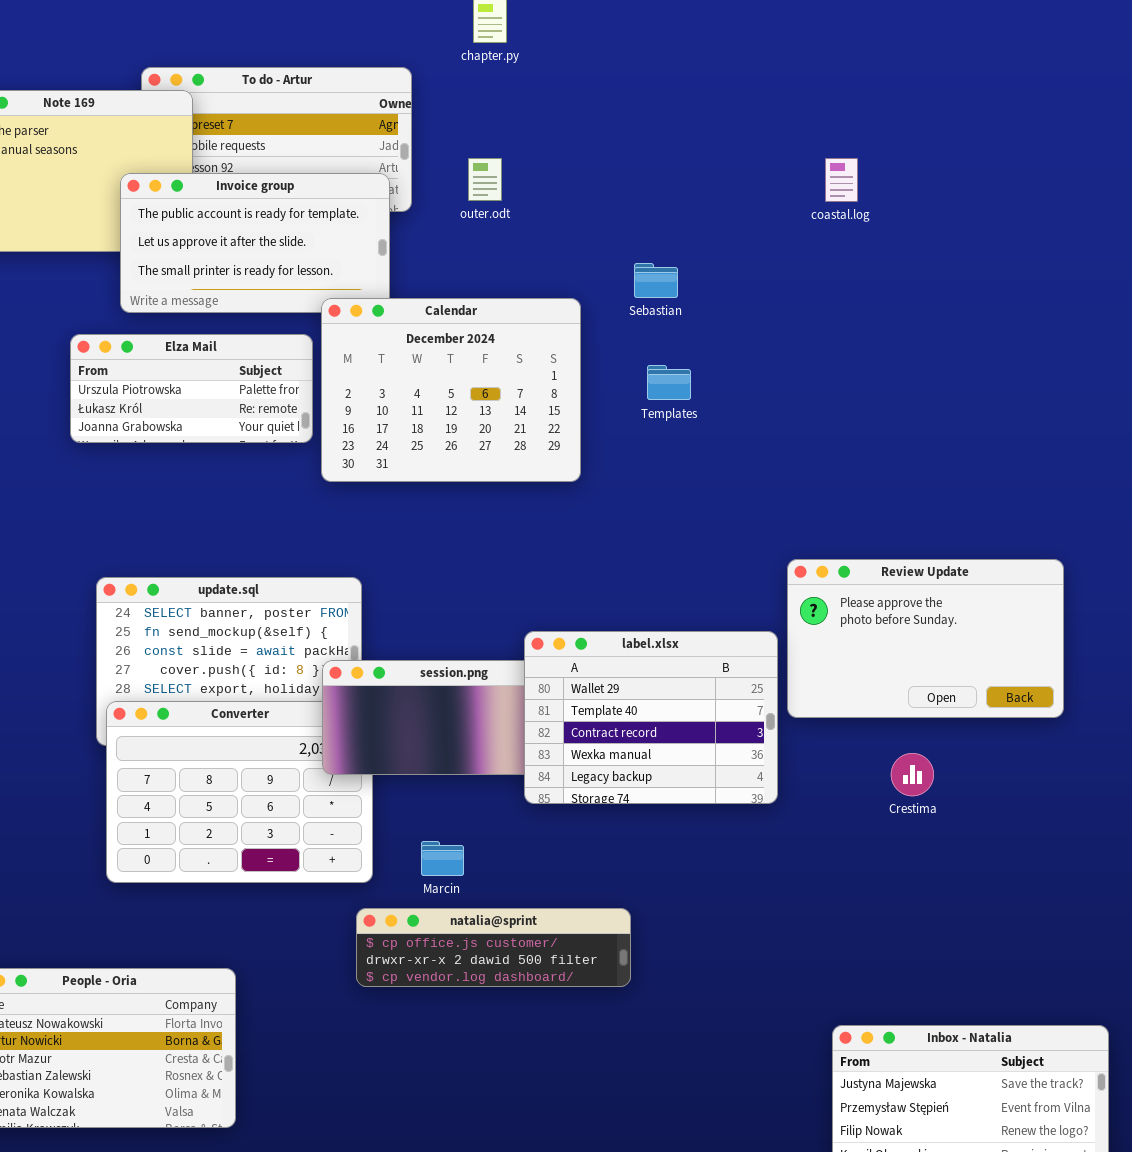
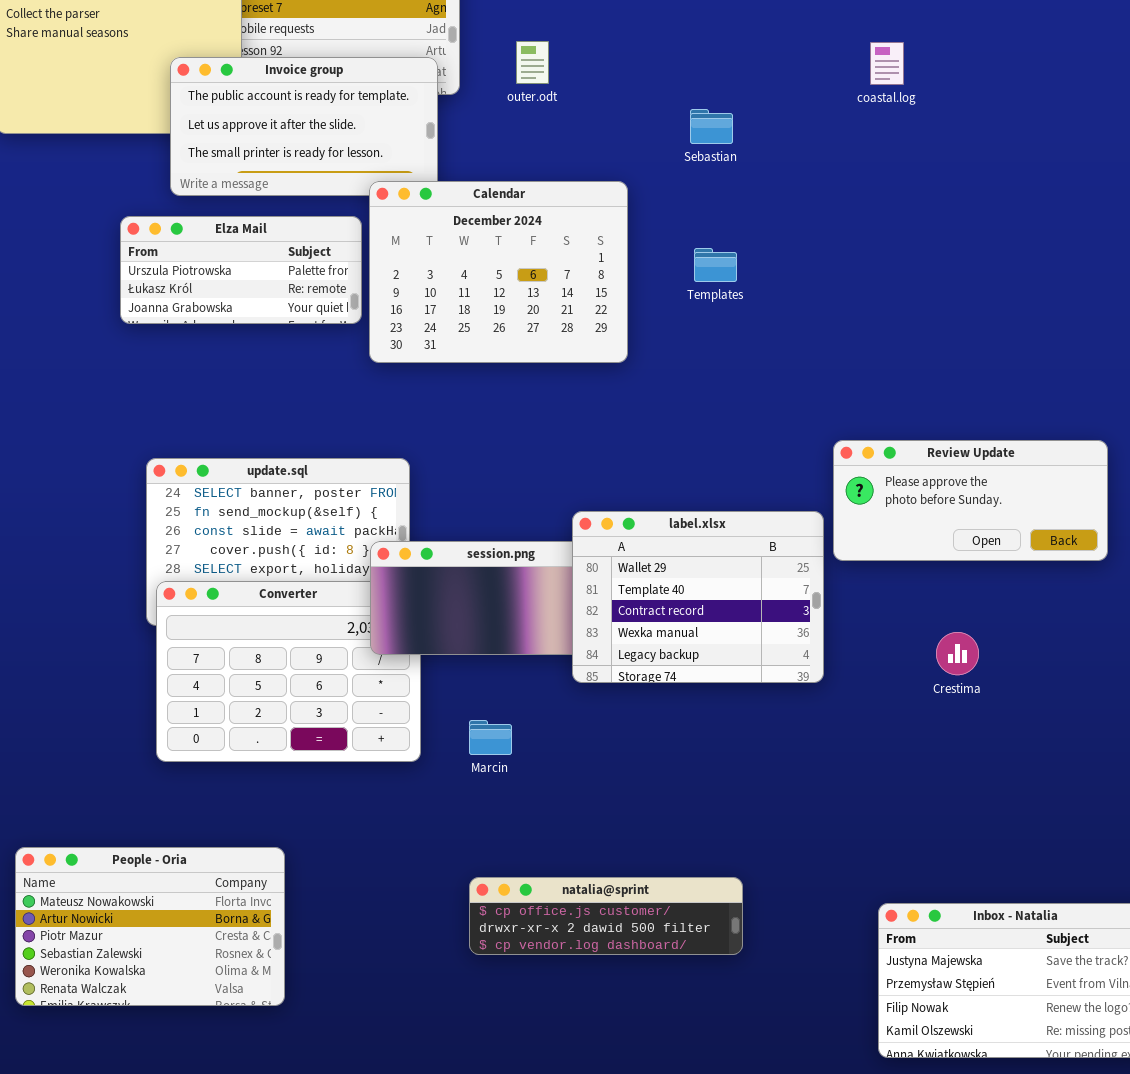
Sebastian: [634,263,678,298] -> [690,109,733,144], moved
Review Update: [787,559,1064,718] -> [833,440,1108,561], resized
natalia@sprint: [356,908,631,987] -> [469,877,743,955], moved

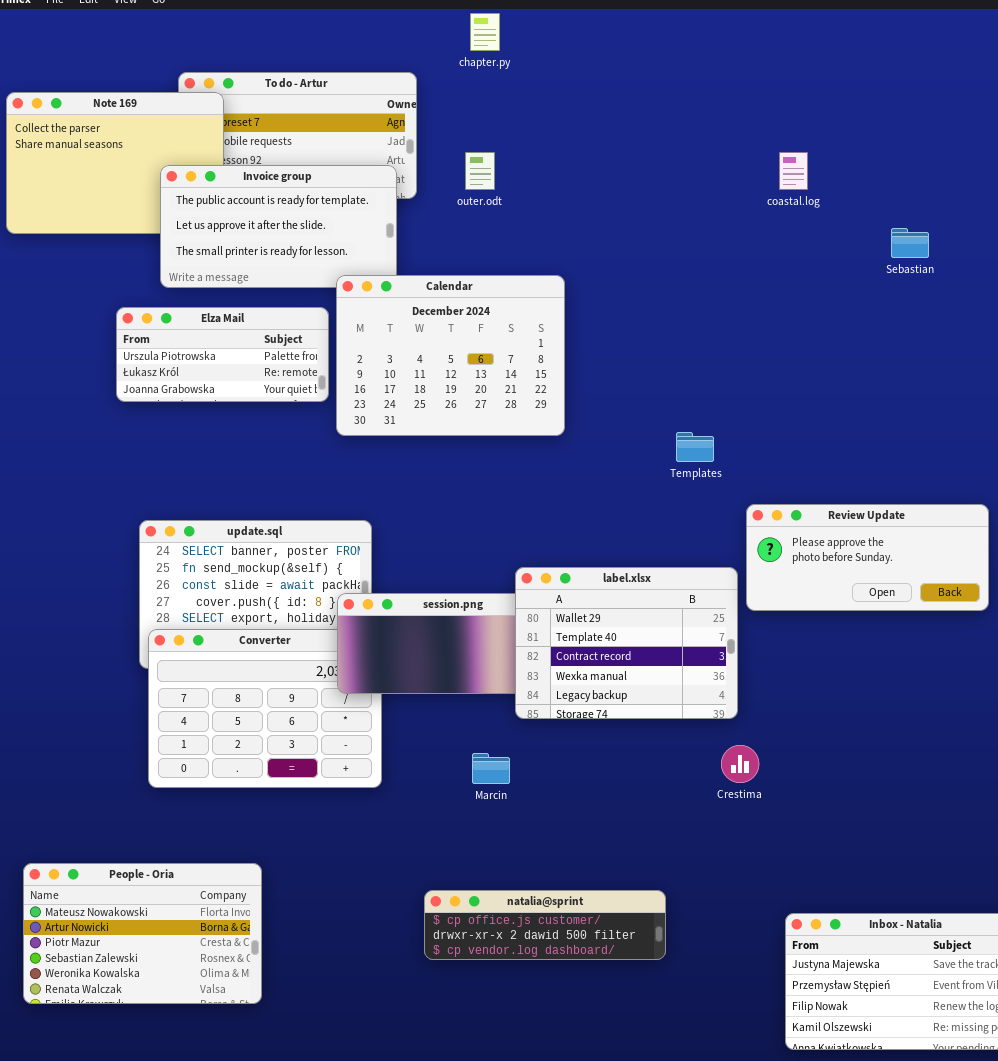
Sebastian: [690,109,733,144] -> [891,228,929,258], moved
Templates: [694,248,737,282] -> [676,432,714,462], moved
Crestima: [936,632,979,675] -> [721,745,759,783], moved
Marcin: [469,720,512,755] -> [472,753,510,784], moved

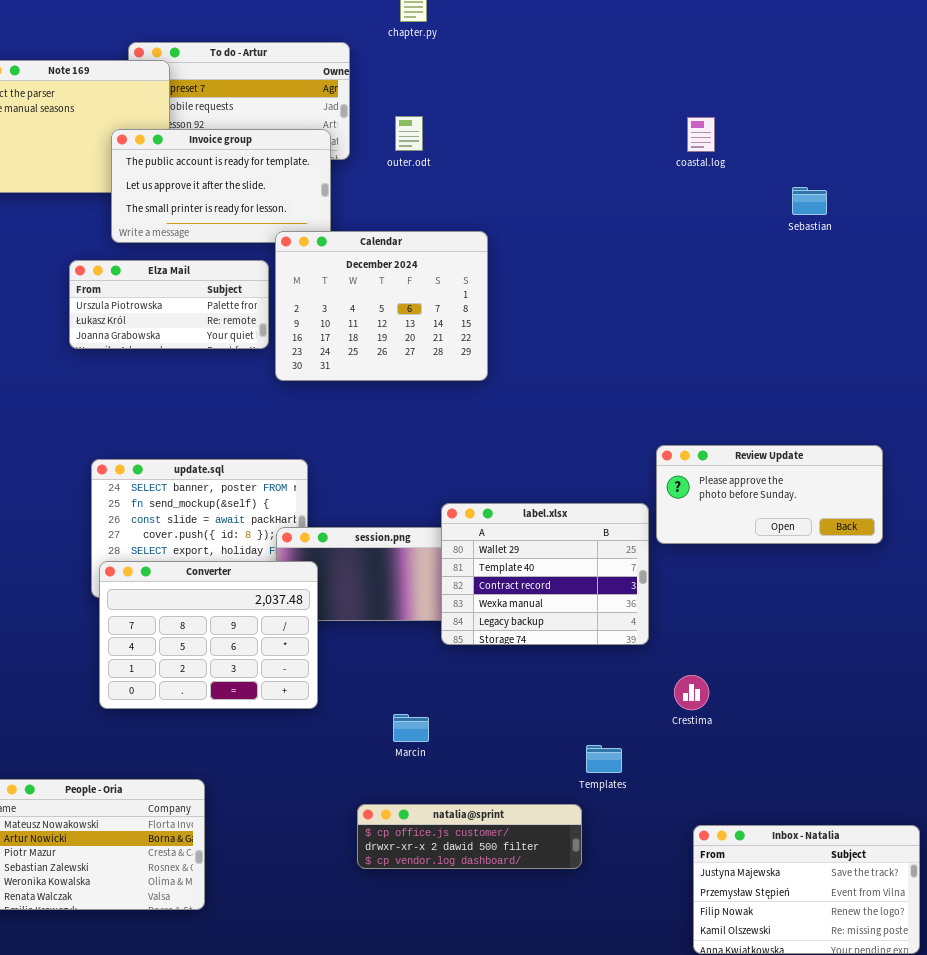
Templates: [676,432,714,462] -> [586,745,622,773], moved
Converter: [148,629,382,788] -> [99,561,318,709], raised
Crestima: [721,745,759,783] -> [674,675,709,710], moved
Marcin: [472,753,510,784] -> [393,714,429,742], moved

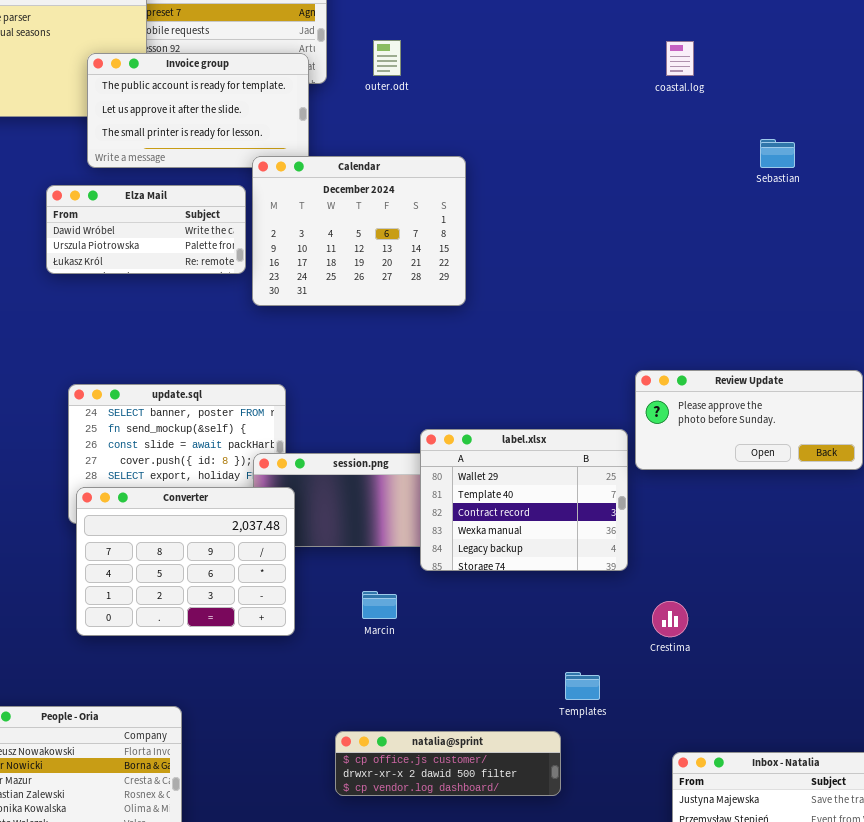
Sebastian: [792,187,827,215] -> [760,139,795,168], moved
Elza Mail: [69,260,269,349] -> [46,185,246,274], scrolled up 1 row
Marcin: [393,714,429,742] -> [362,591,397,619], moved

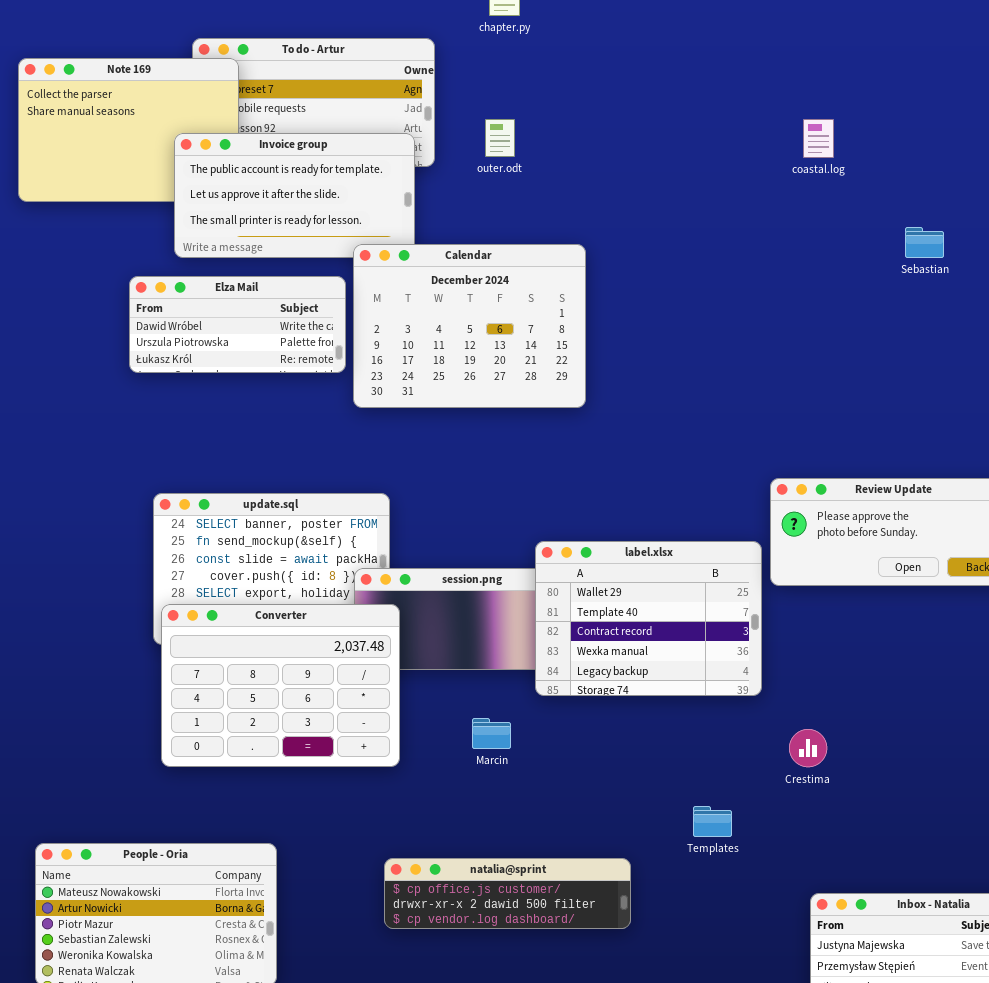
natalia@sprint: [335,731,561,796] -> [384,858,631,929], moved

